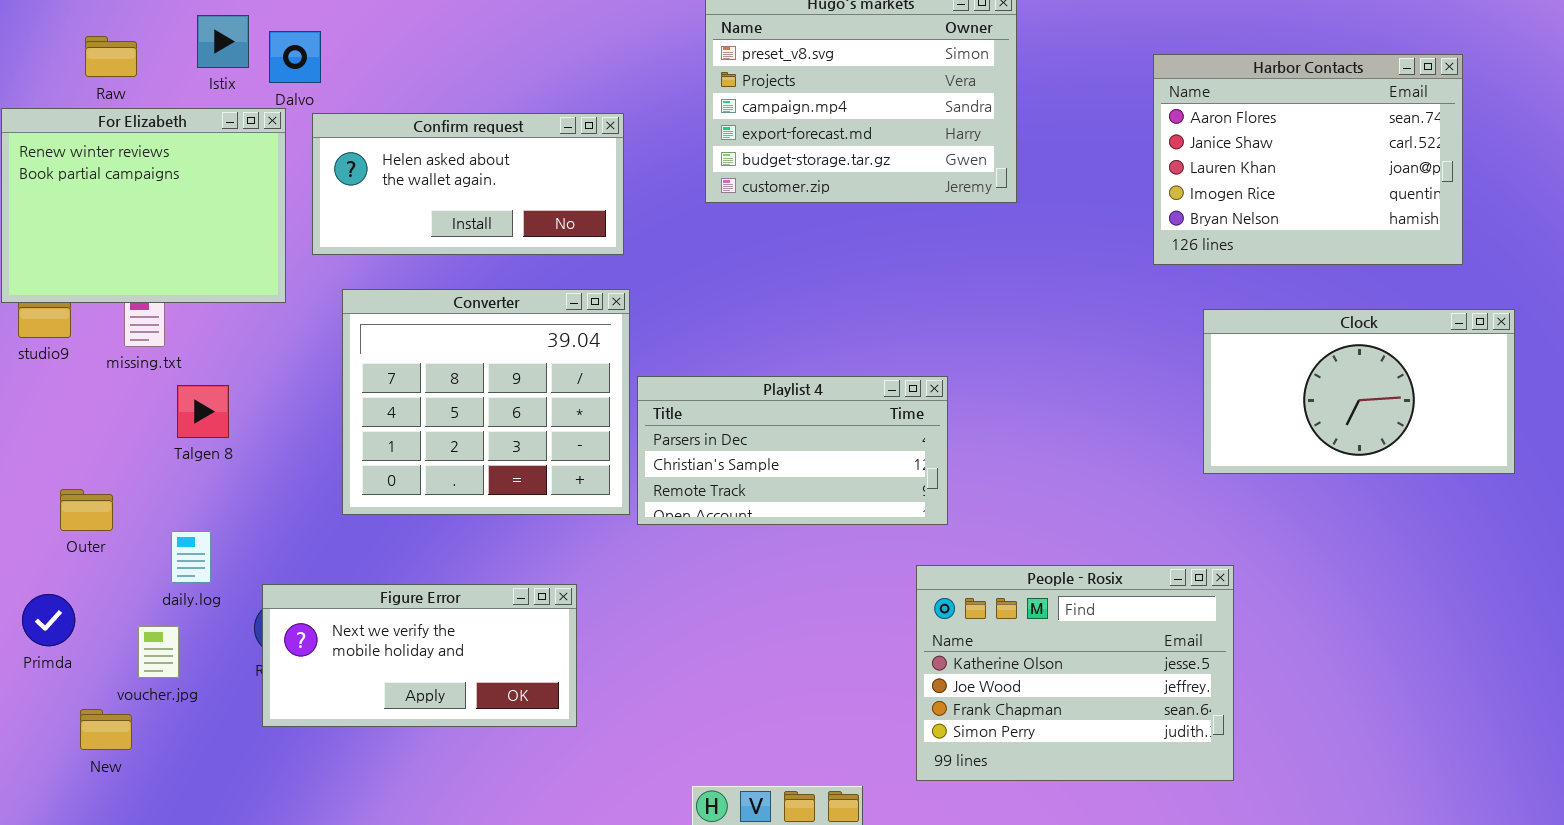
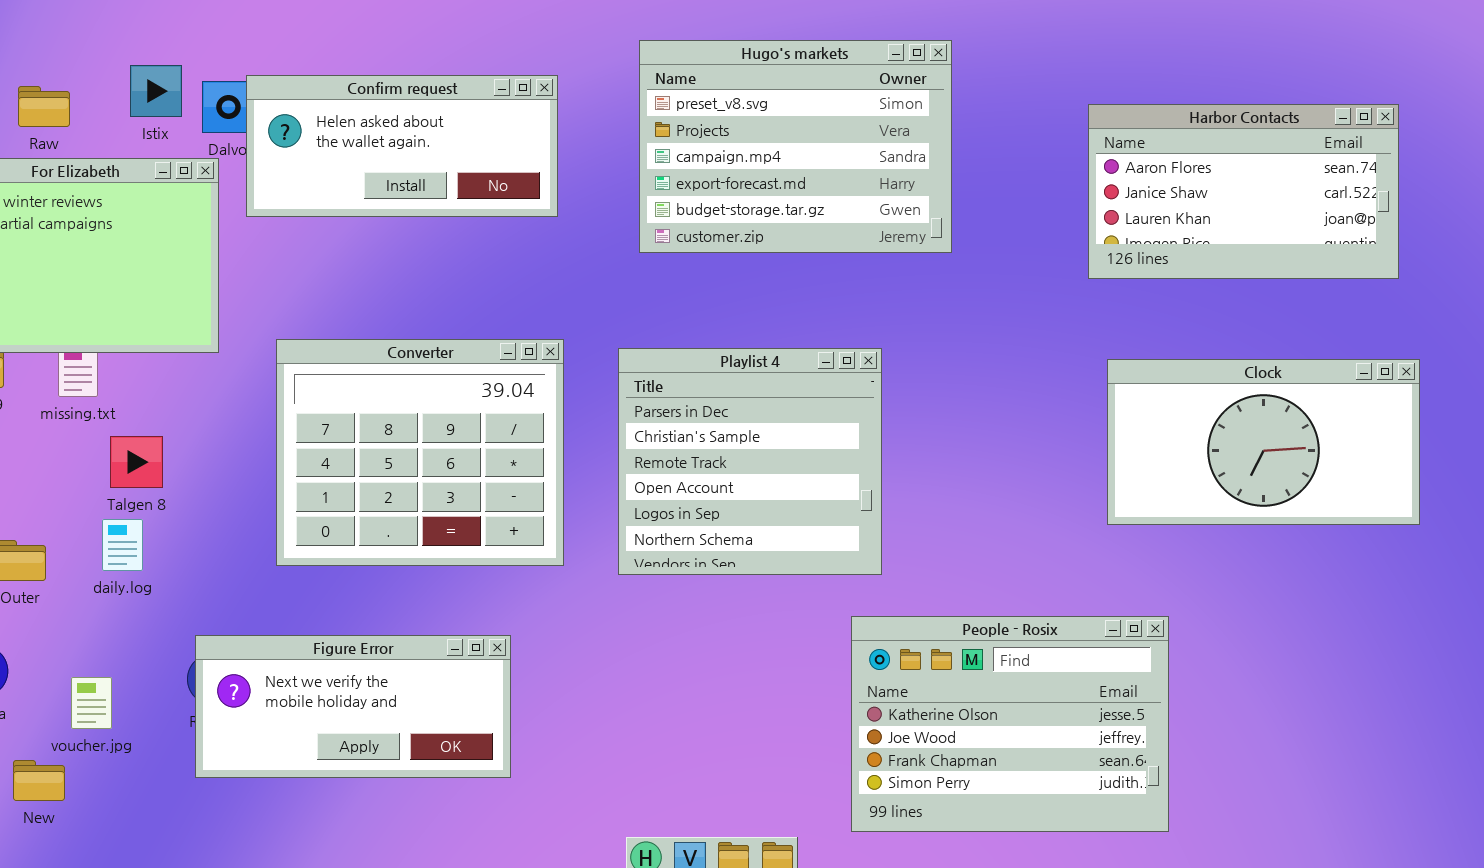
Harbor Contacts: [1153,54,1463,265] -> [1088,104,1399,279], resized
Confirm request: [312,113,624,255] -> [246,75,558,217], moved
Clock: [1203,309,1515,474] -> [1107,359,1420,525], moved
Playlist 4: [637,376,948,525] -> [618,348,882,575], resized
daily.log: [171,531,211,583] -> [102,519,143,571], moved

